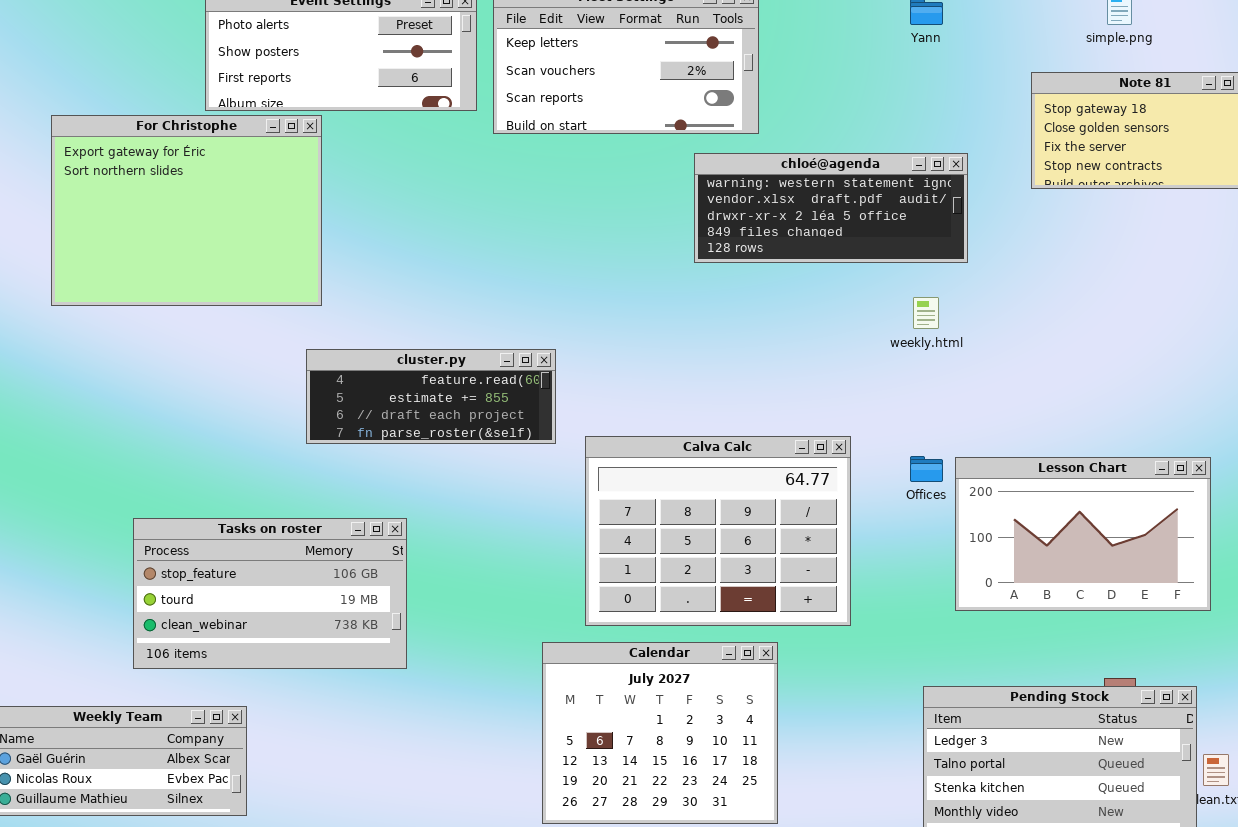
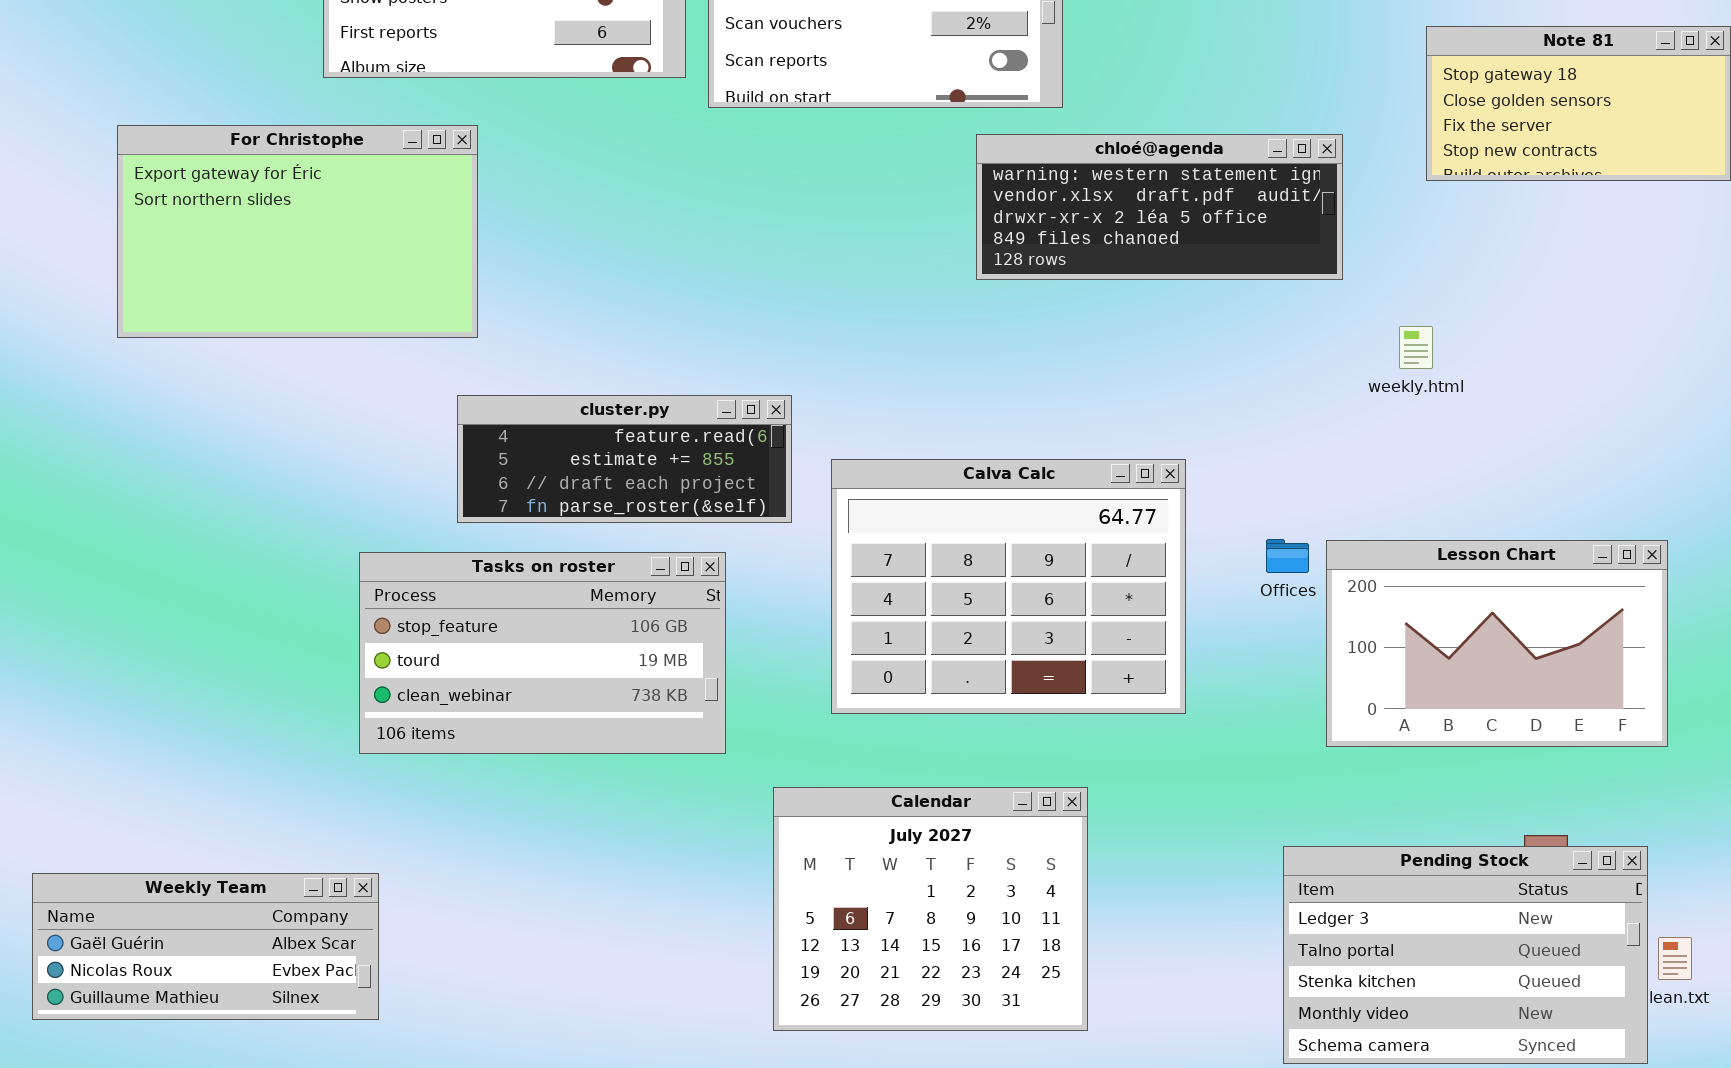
For Christophe: [51,115,322,306] -> [117,125,478,338], resized
weekly.html: [913,297,939,329] -> [1399,326,1433,369], moved
Calva Calc: [585,436,851,626] -> [831,459,1186,714], moved
Tasks on roster: [133,518,407,669] -> [359,552,726,754], moved

